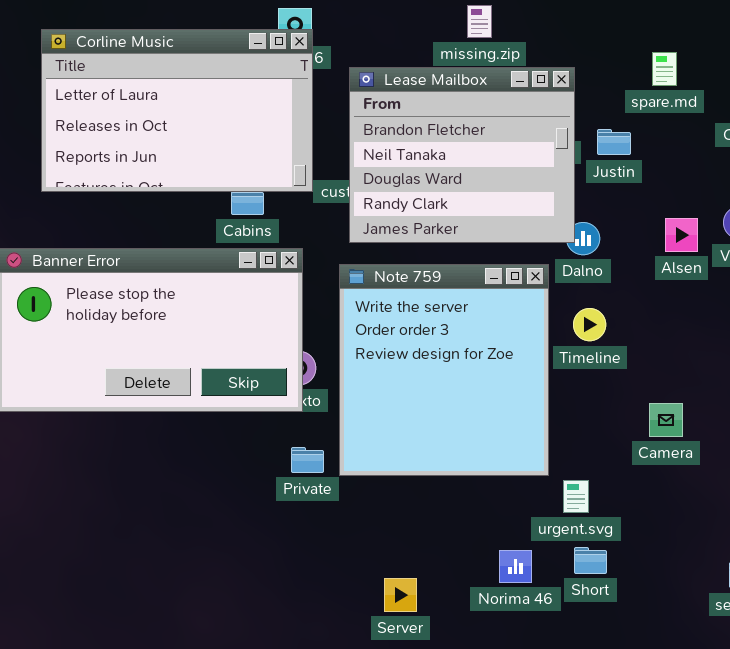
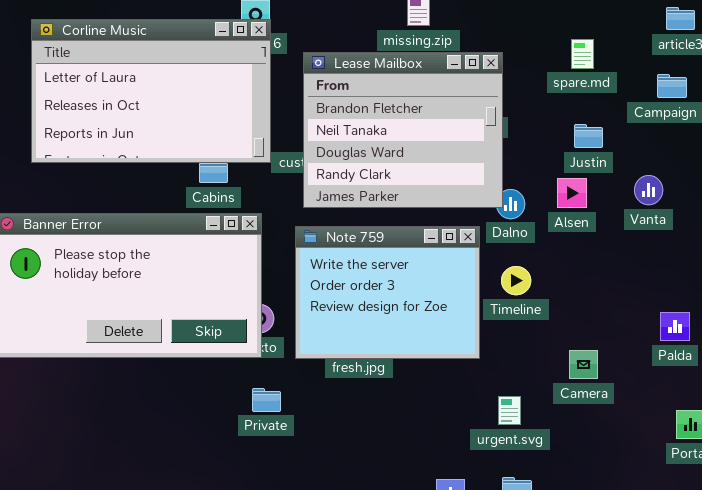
Justin: [597,129,631,155] -> [574,124,603,148], moved
Alsen: [665,218,698,252] -> [557,178,587,208], moved
Note 759: [339,264,549,476] -> [295,226,480,359], resized
urgent.svg: [563,480,589,513] -> [498,396,521,425], moved

